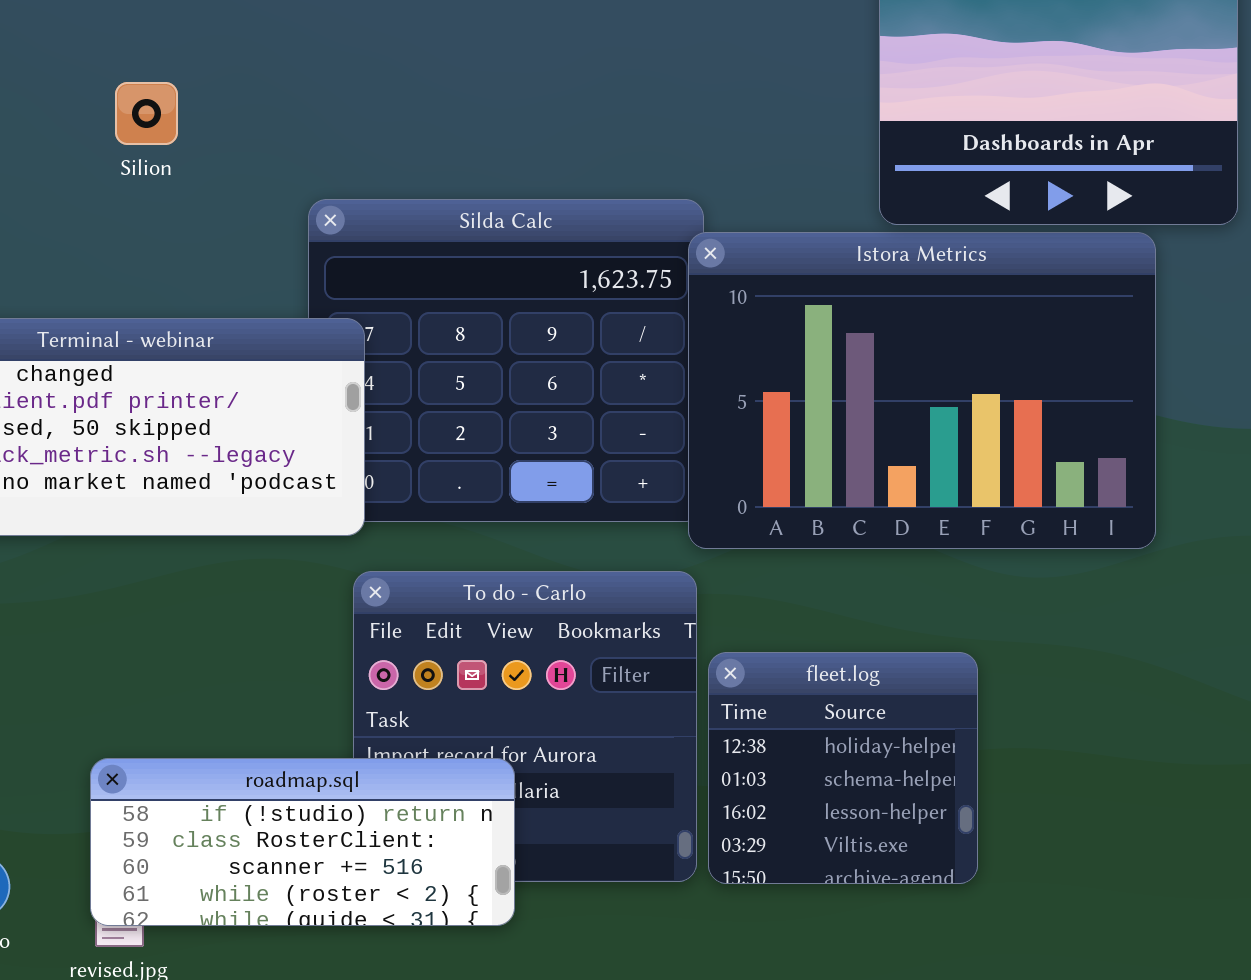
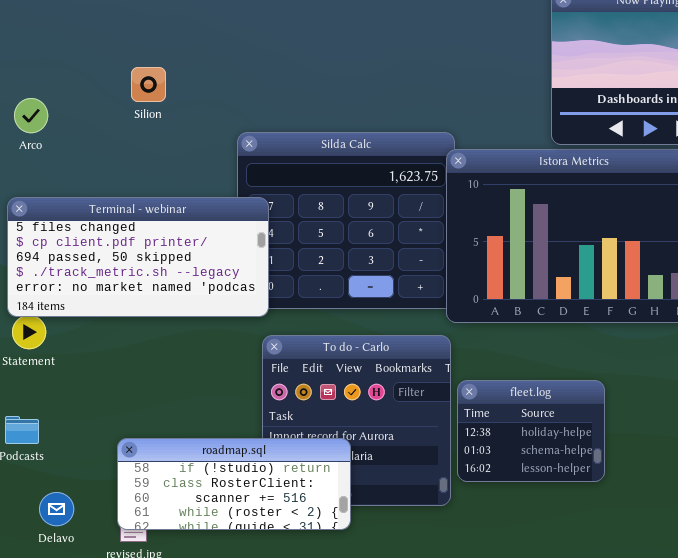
fleet.log: [708,652,978,884] -> [457,380,605,482], resized

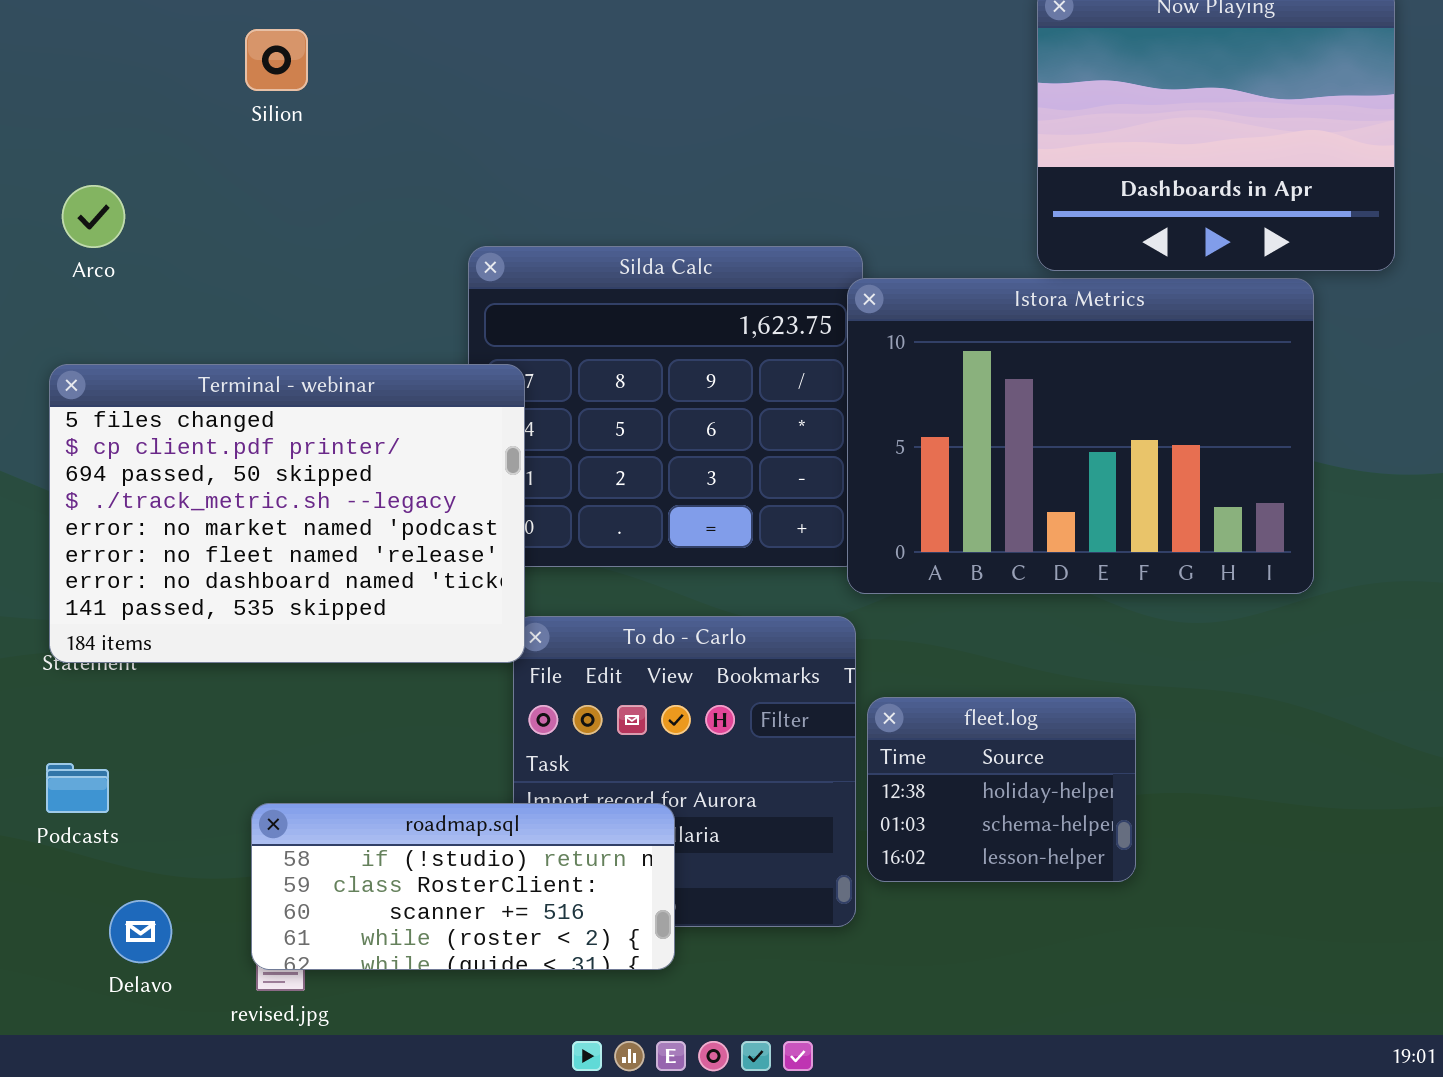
Silion: [131,67,166,102] -> [245,29,308,91], moved
Terminal - webinar: [7,197,269,317] -> [49,364,525,663], resized

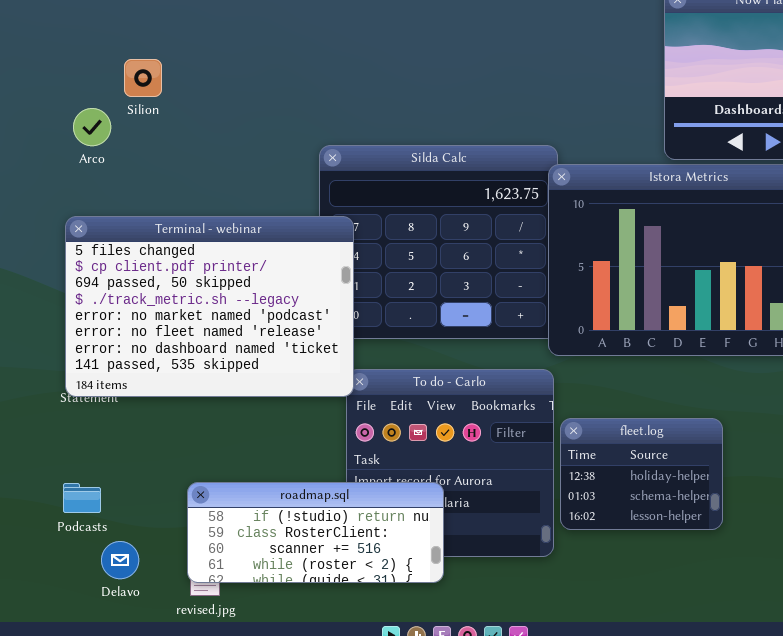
Silion: [245,29,308,91] -> [124,59,162,97], moved
Podcasts: [46,763,109,813] -> [63,483,101,513], moved

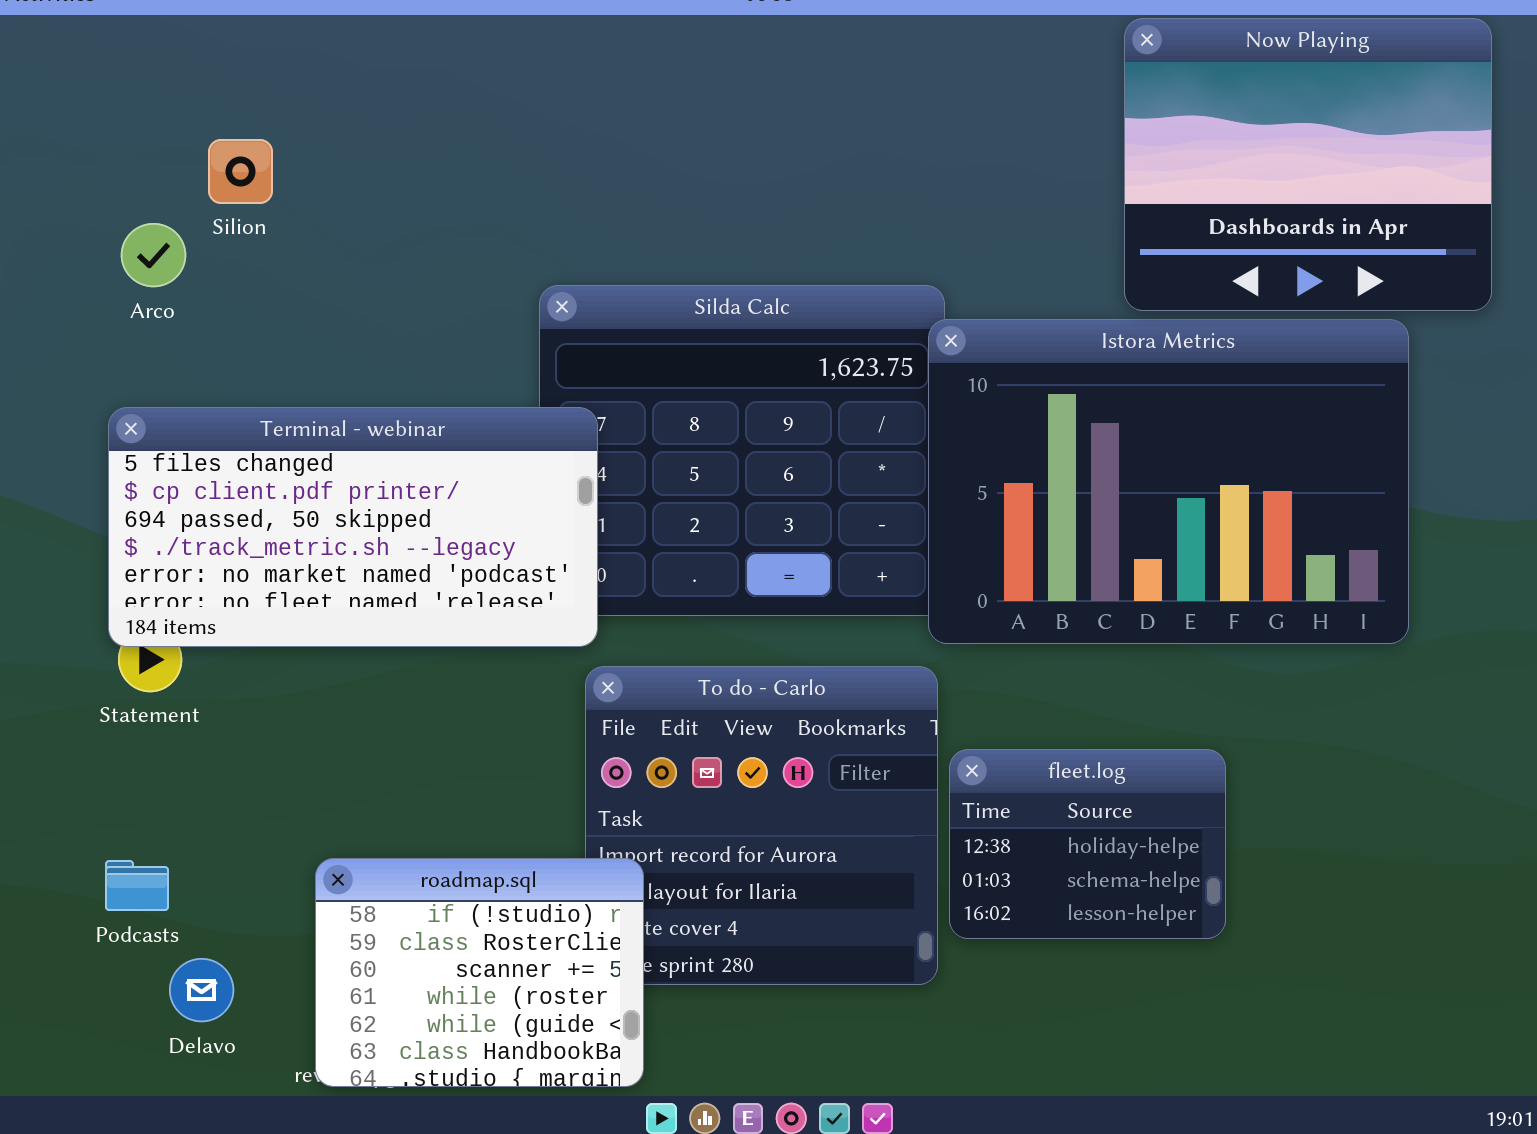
Terminal - webinar: [65,216,354,397] -> [108,407,598,647], resized
roadmap.sql: [187,482,444,583] -> [315,858,644,1087], resized

